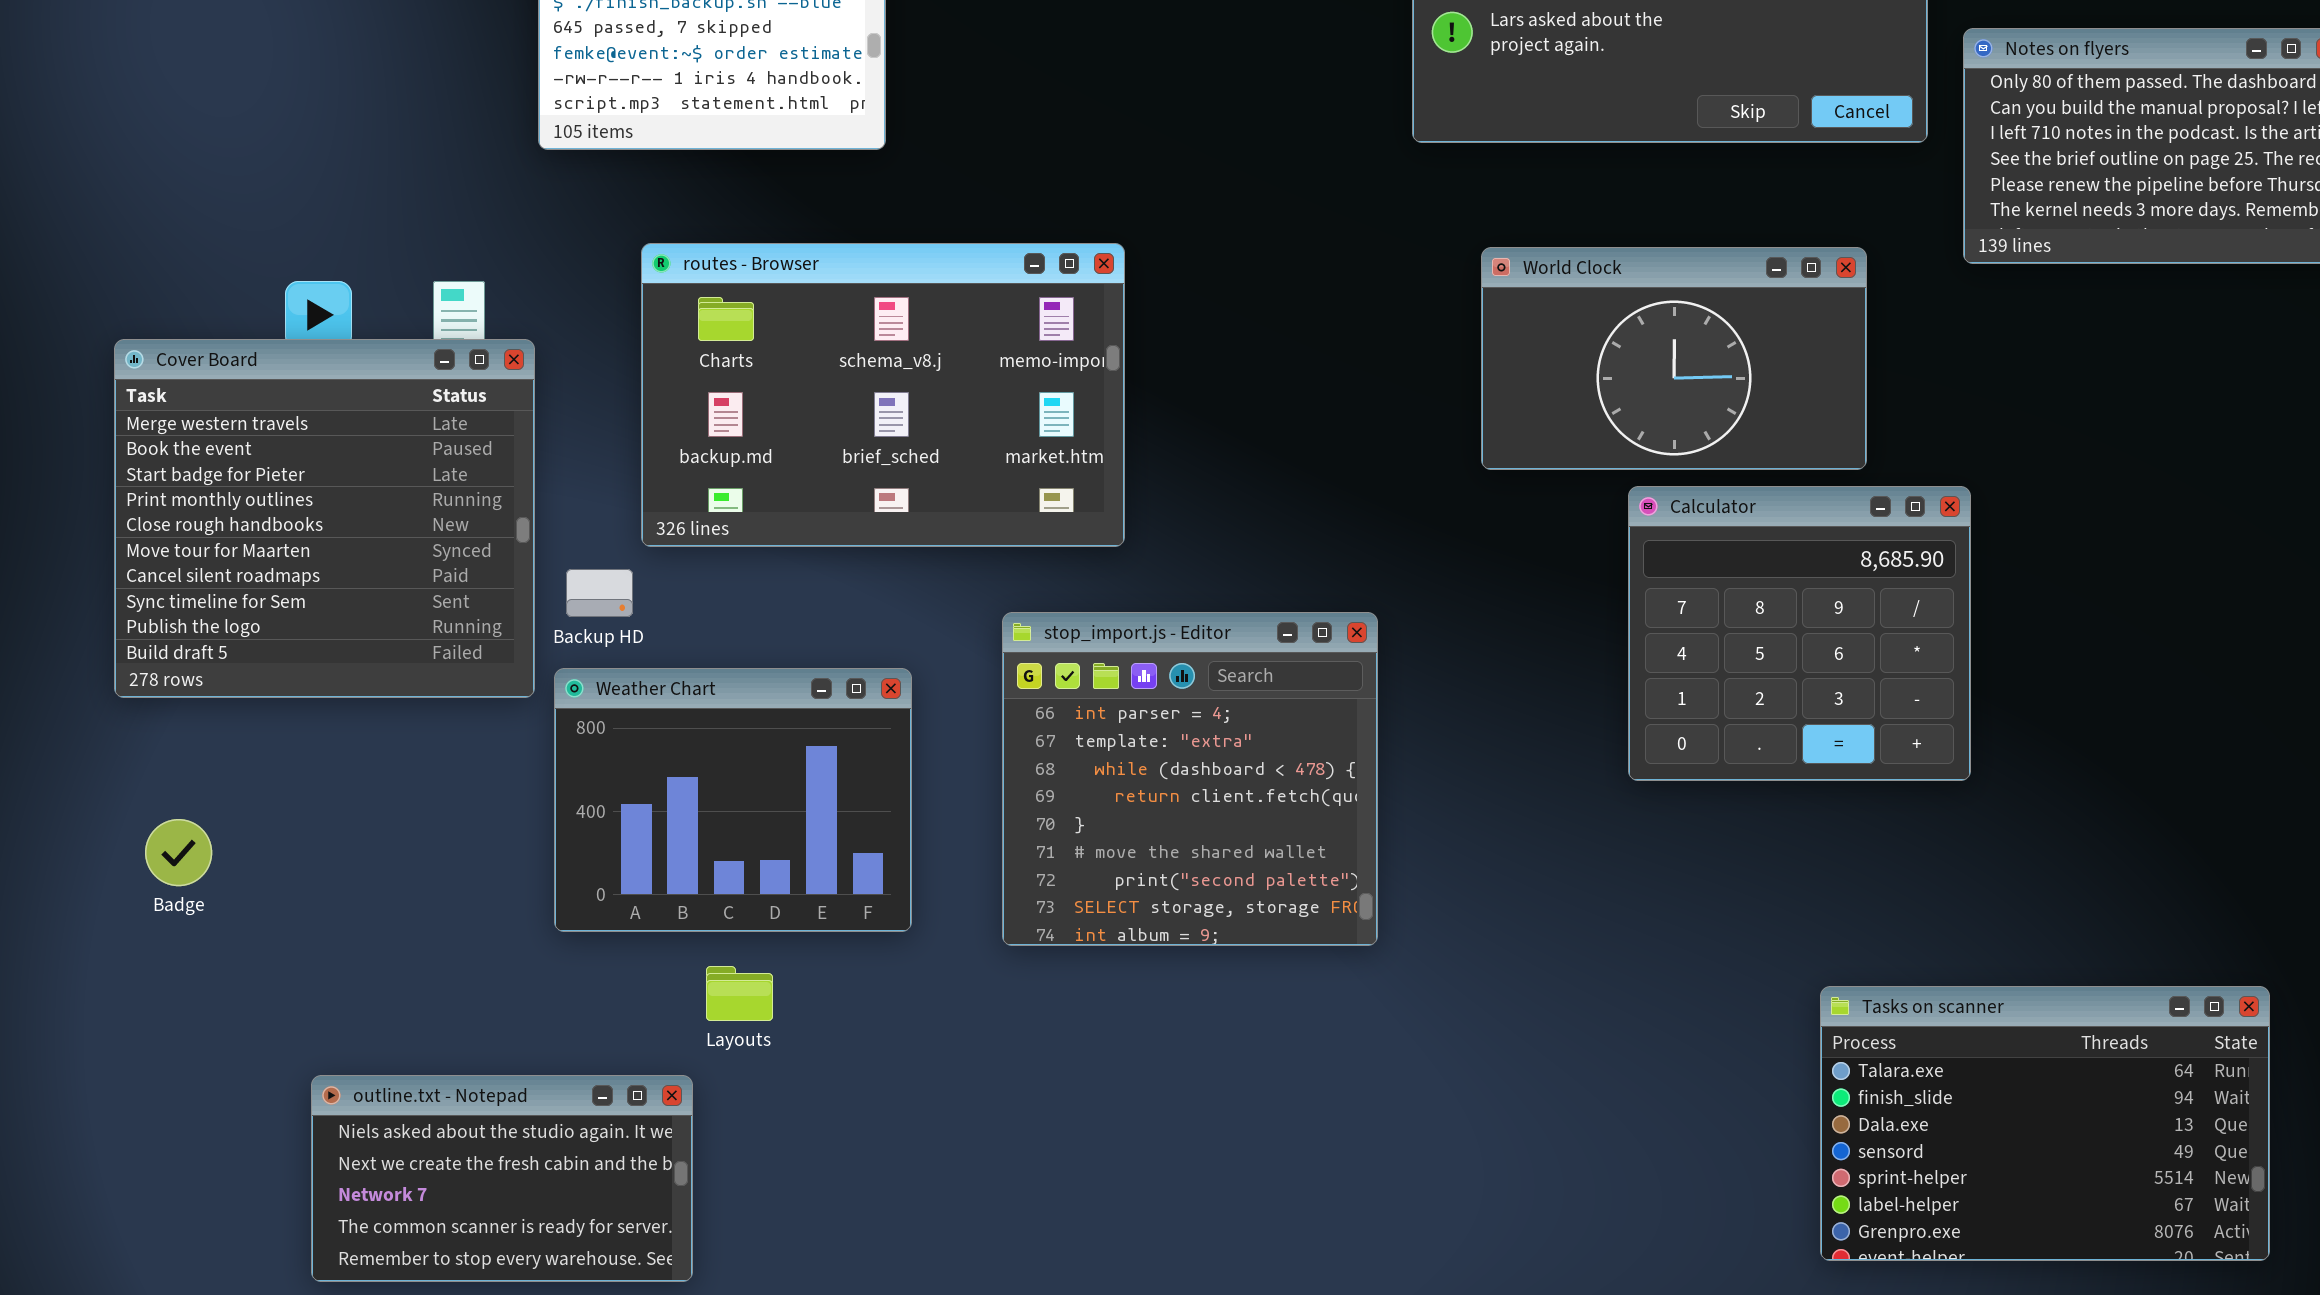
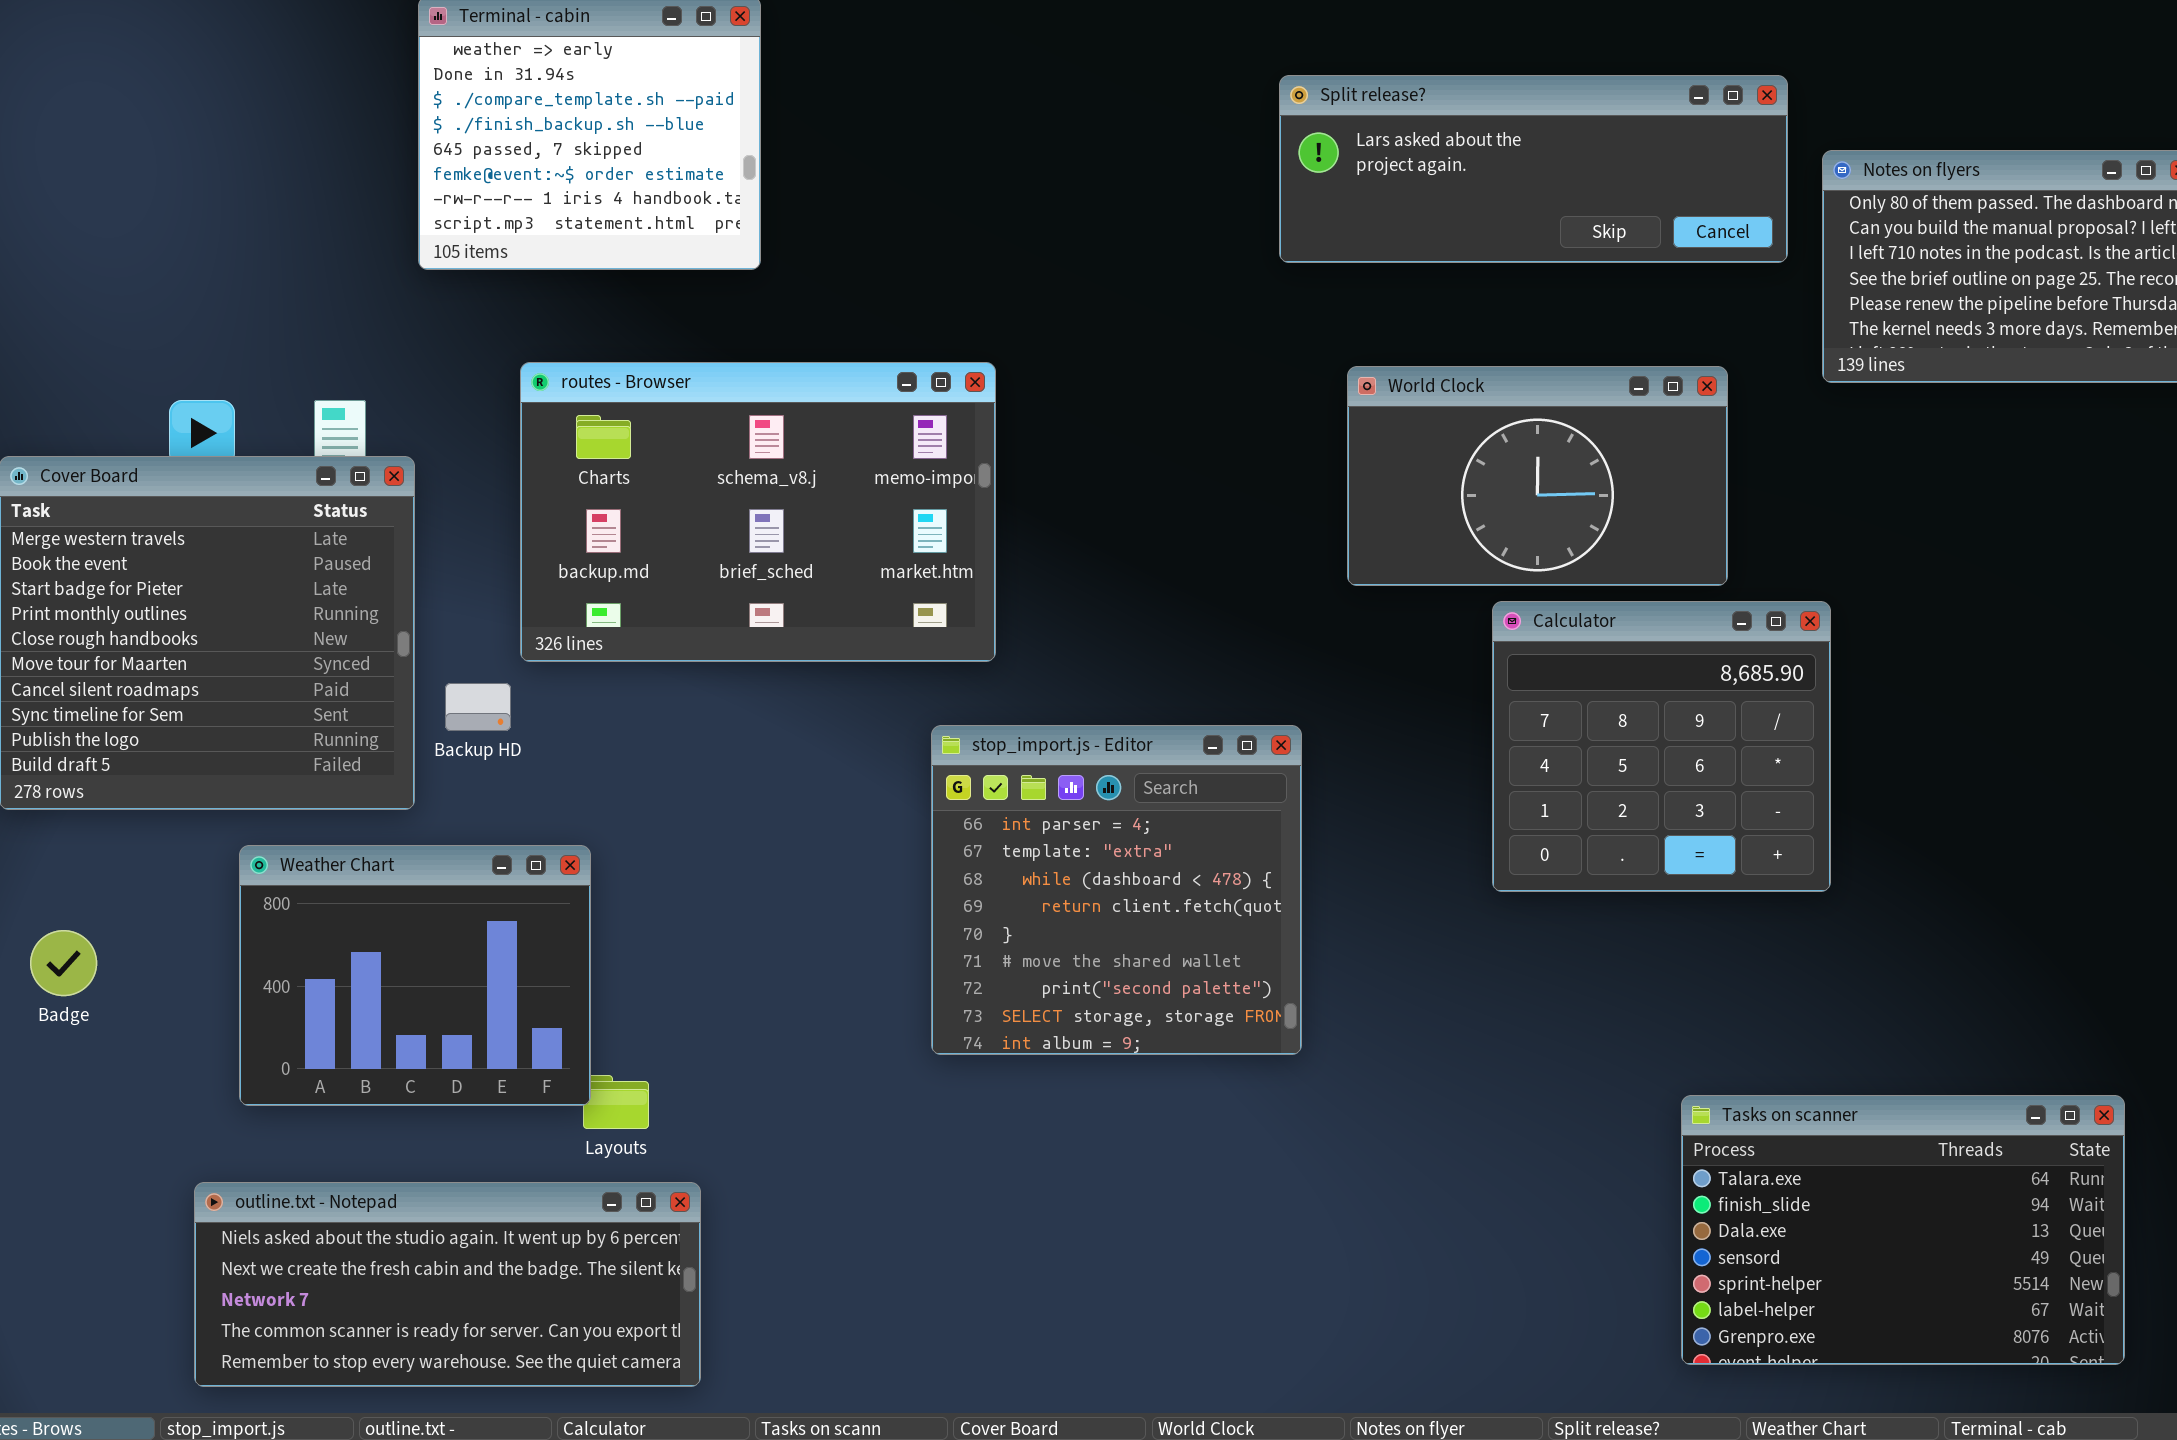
stop_import.js - Editor: [1002,612,1378,946] -> [931,725,1302,1055], moved
Weather Chart: [554,668,912,932] -> [239,845,591,1106], moved
outline.txt - Notepad: [311,1075,693,1282] -> [194,1182,701,1387], resized

